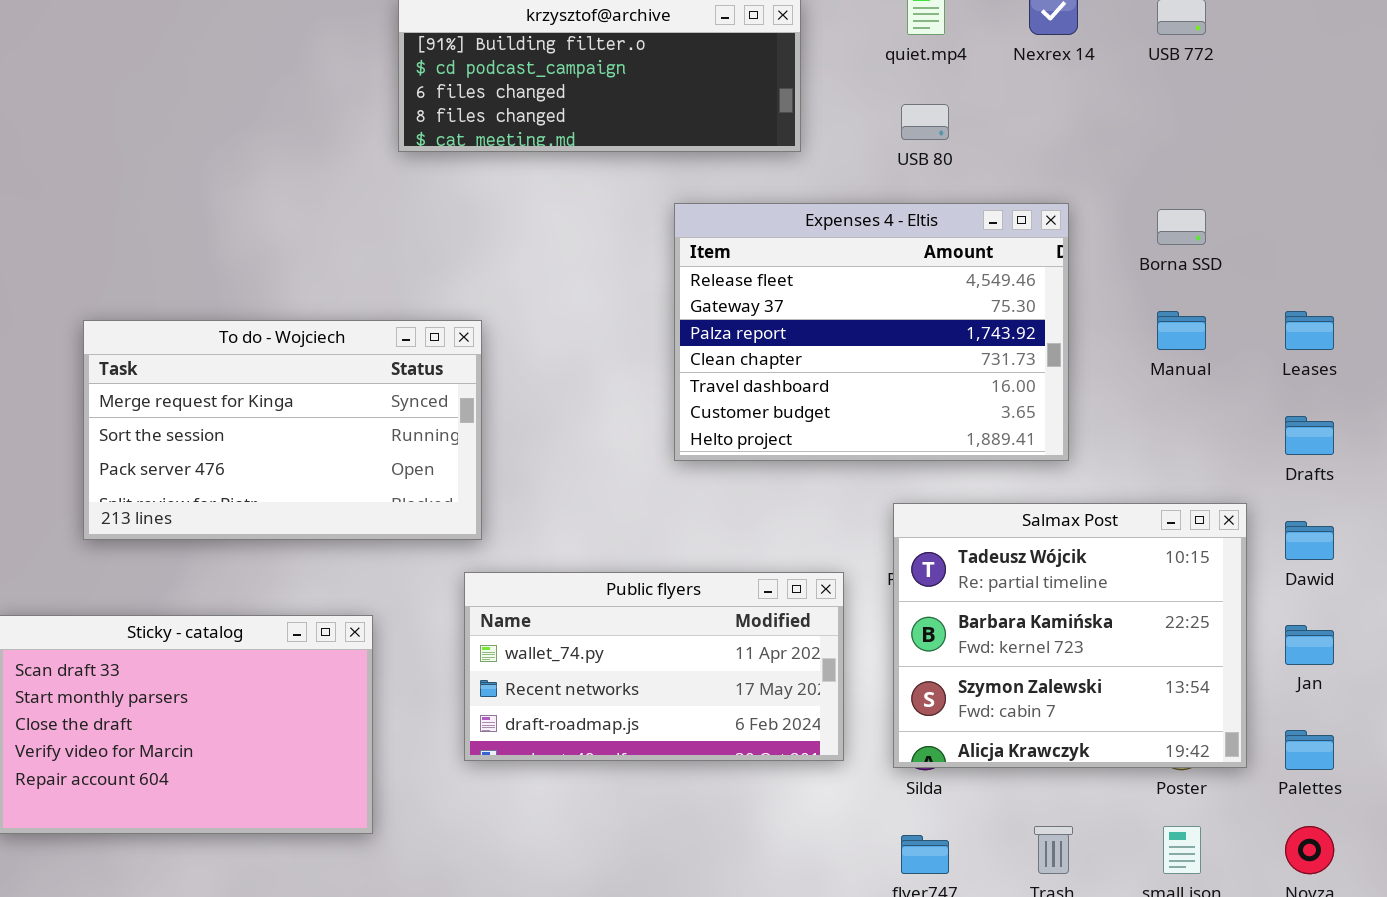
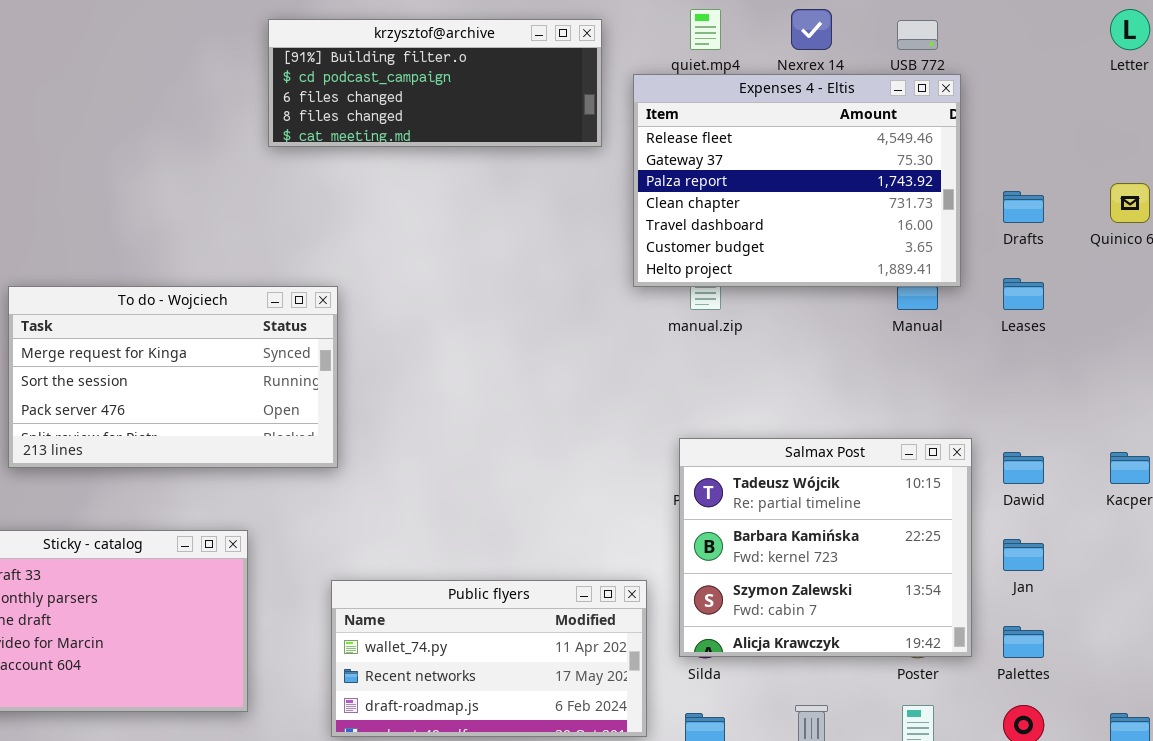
Expenses 4 - Eltis: [674,203,1069,461] -> [633,74,961,287], moved
Drafts: [1285,416,1334,455] -> [1003,191,1044,223], moved
Public flyers: [464,572,844,761] -> [331,580,647,737], moved

